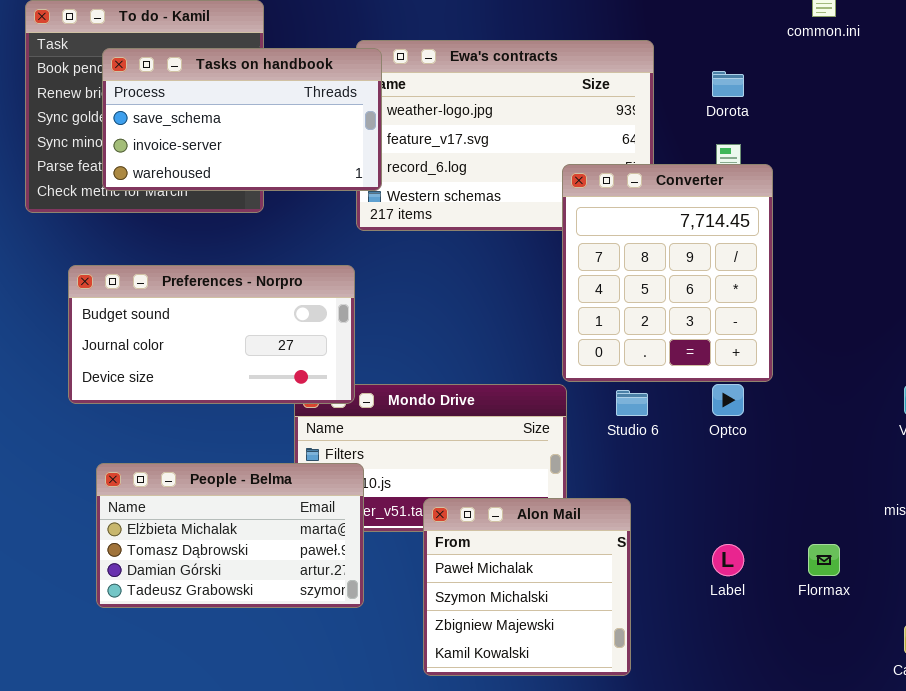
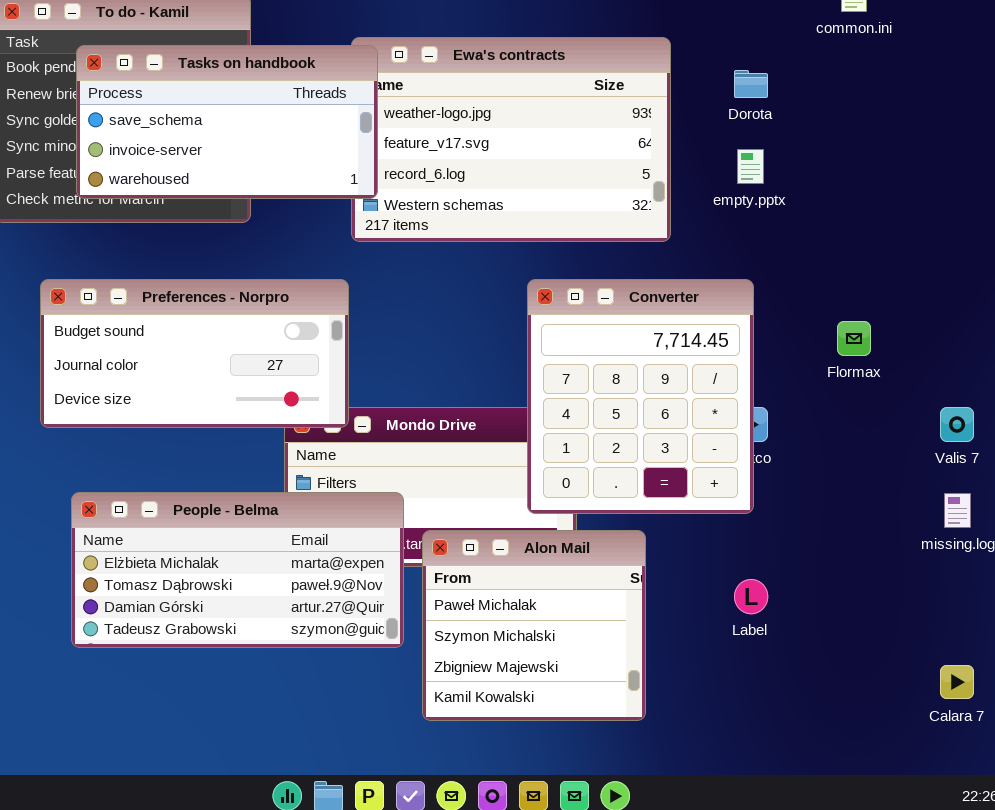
Converter: [562,164,773,382] -> [527,279,754,514], moved
People - Belma: [96,463,364,608] -> [71,492,404,648], resized
Flormax: [808,544,840,576] -> [837,321,871,356], moved

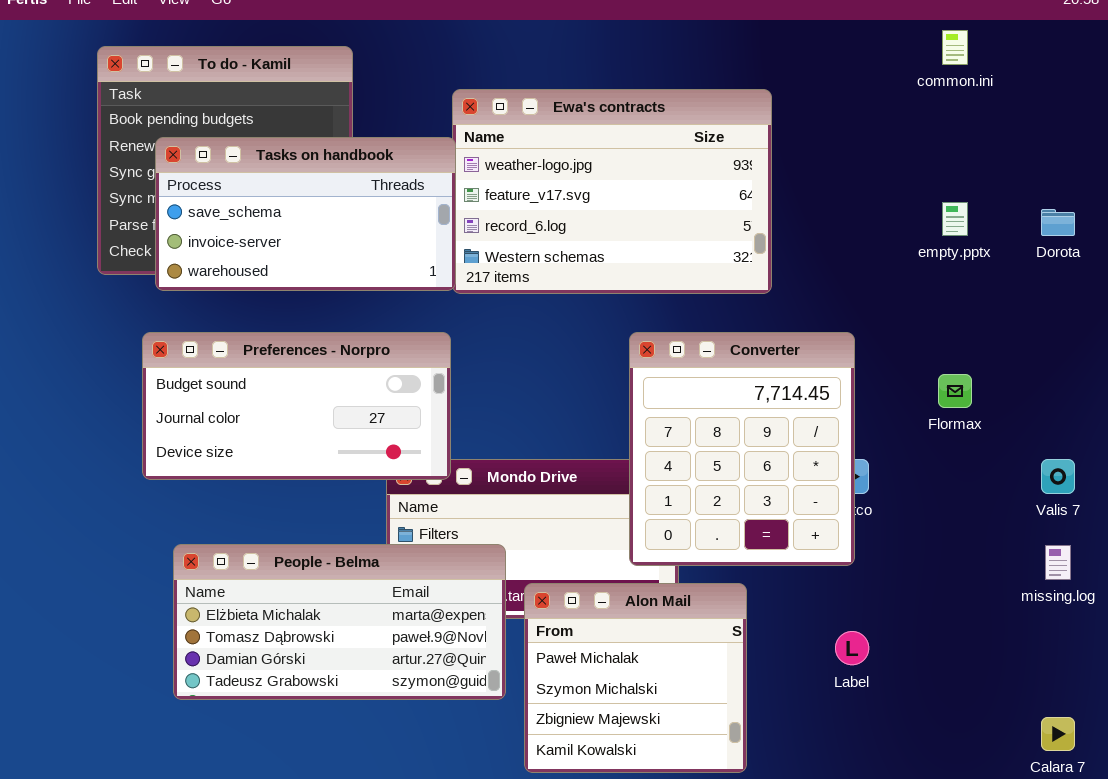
Tasks on handbook: [76,45,378,199] -> [155,137,456,291], moved
Dorota: [734,70,768,98] -> [1041,209,1075,236], moved
empty.pptx: [737,149,764,184] -> [942,202,968,236], moved

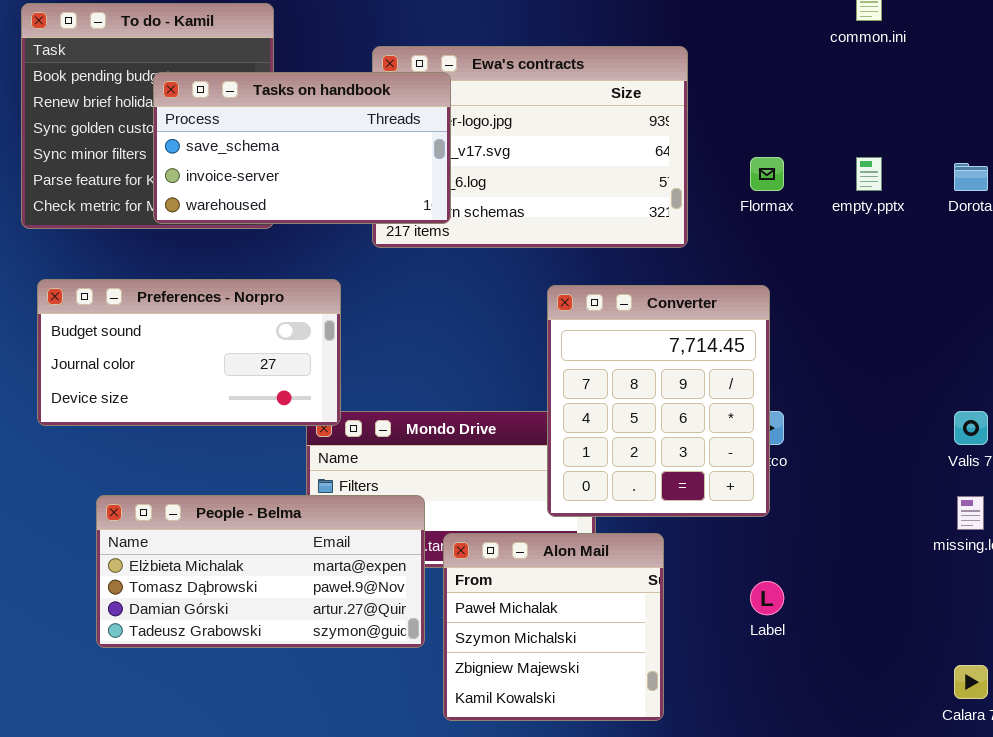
Tasks on handbook: [155,137,456,291] -> [153,72,451,224], moved
Preferences - Norpro: [142,332,451,480] -> [37,279,341,426], moved
Flormax: [938,374,972,408] -> [750,157,784,191], moved

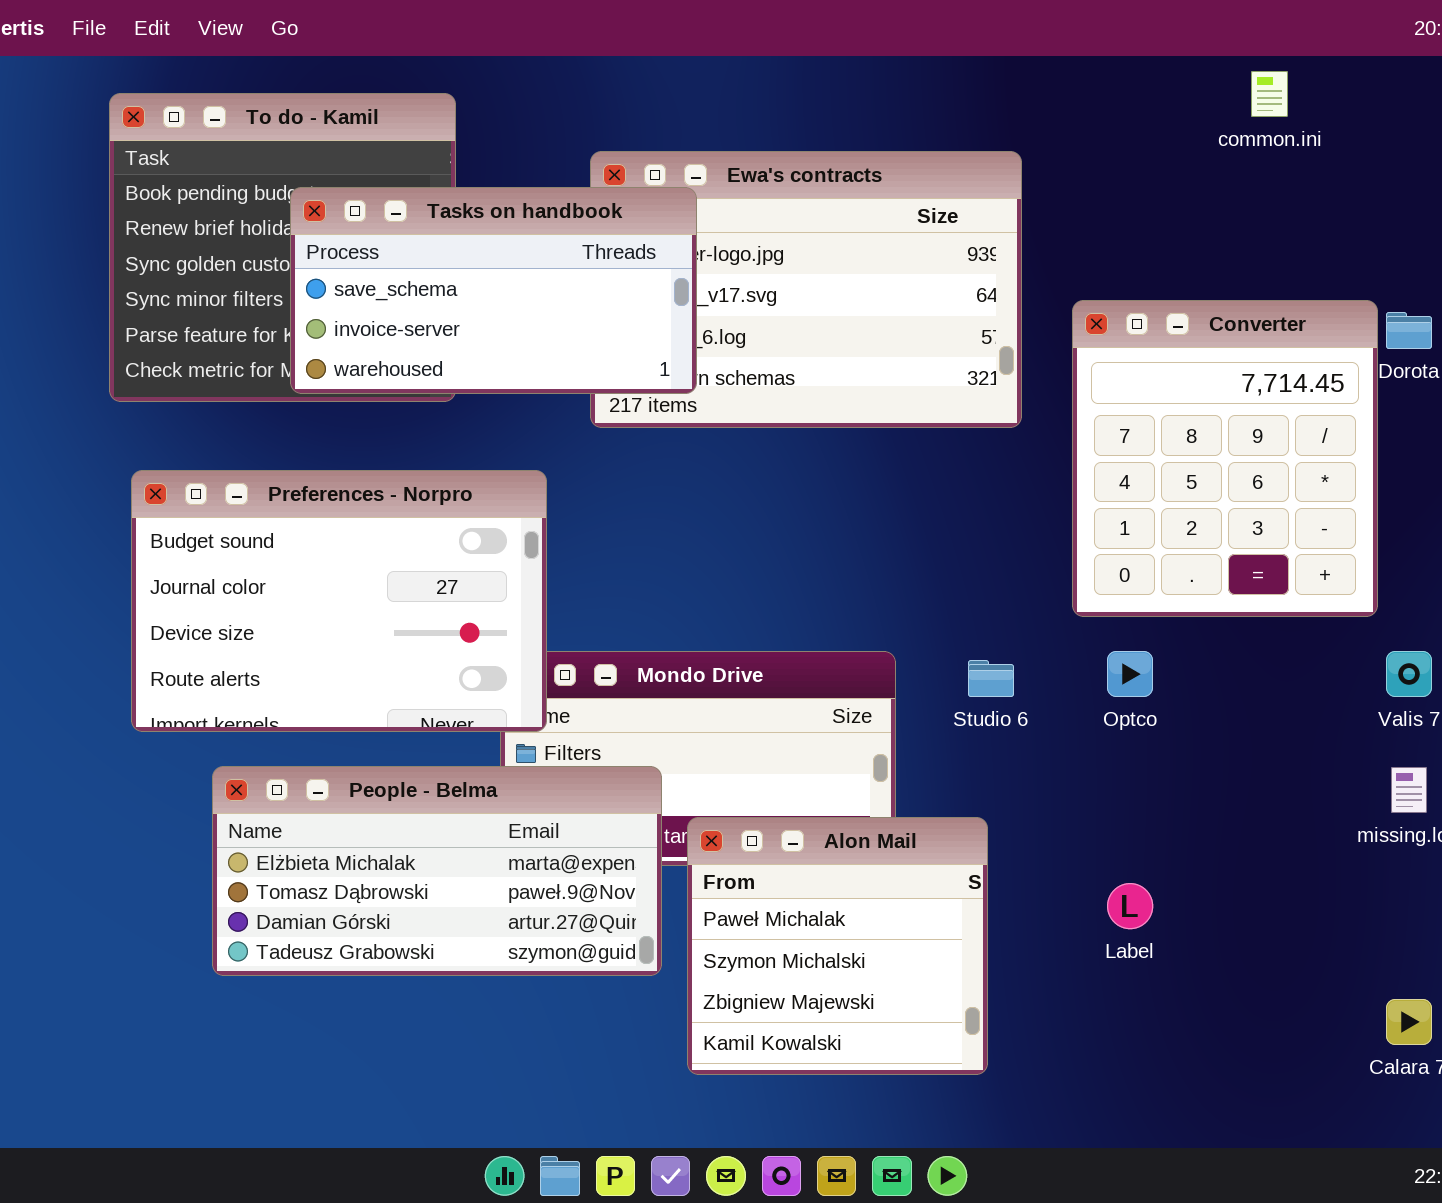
Preferences - Norpro: [37,279,341,426] -> [131,470,547,732], resized
Converter: [547,285,770,517] -> [1072,300,1378,617], moved

